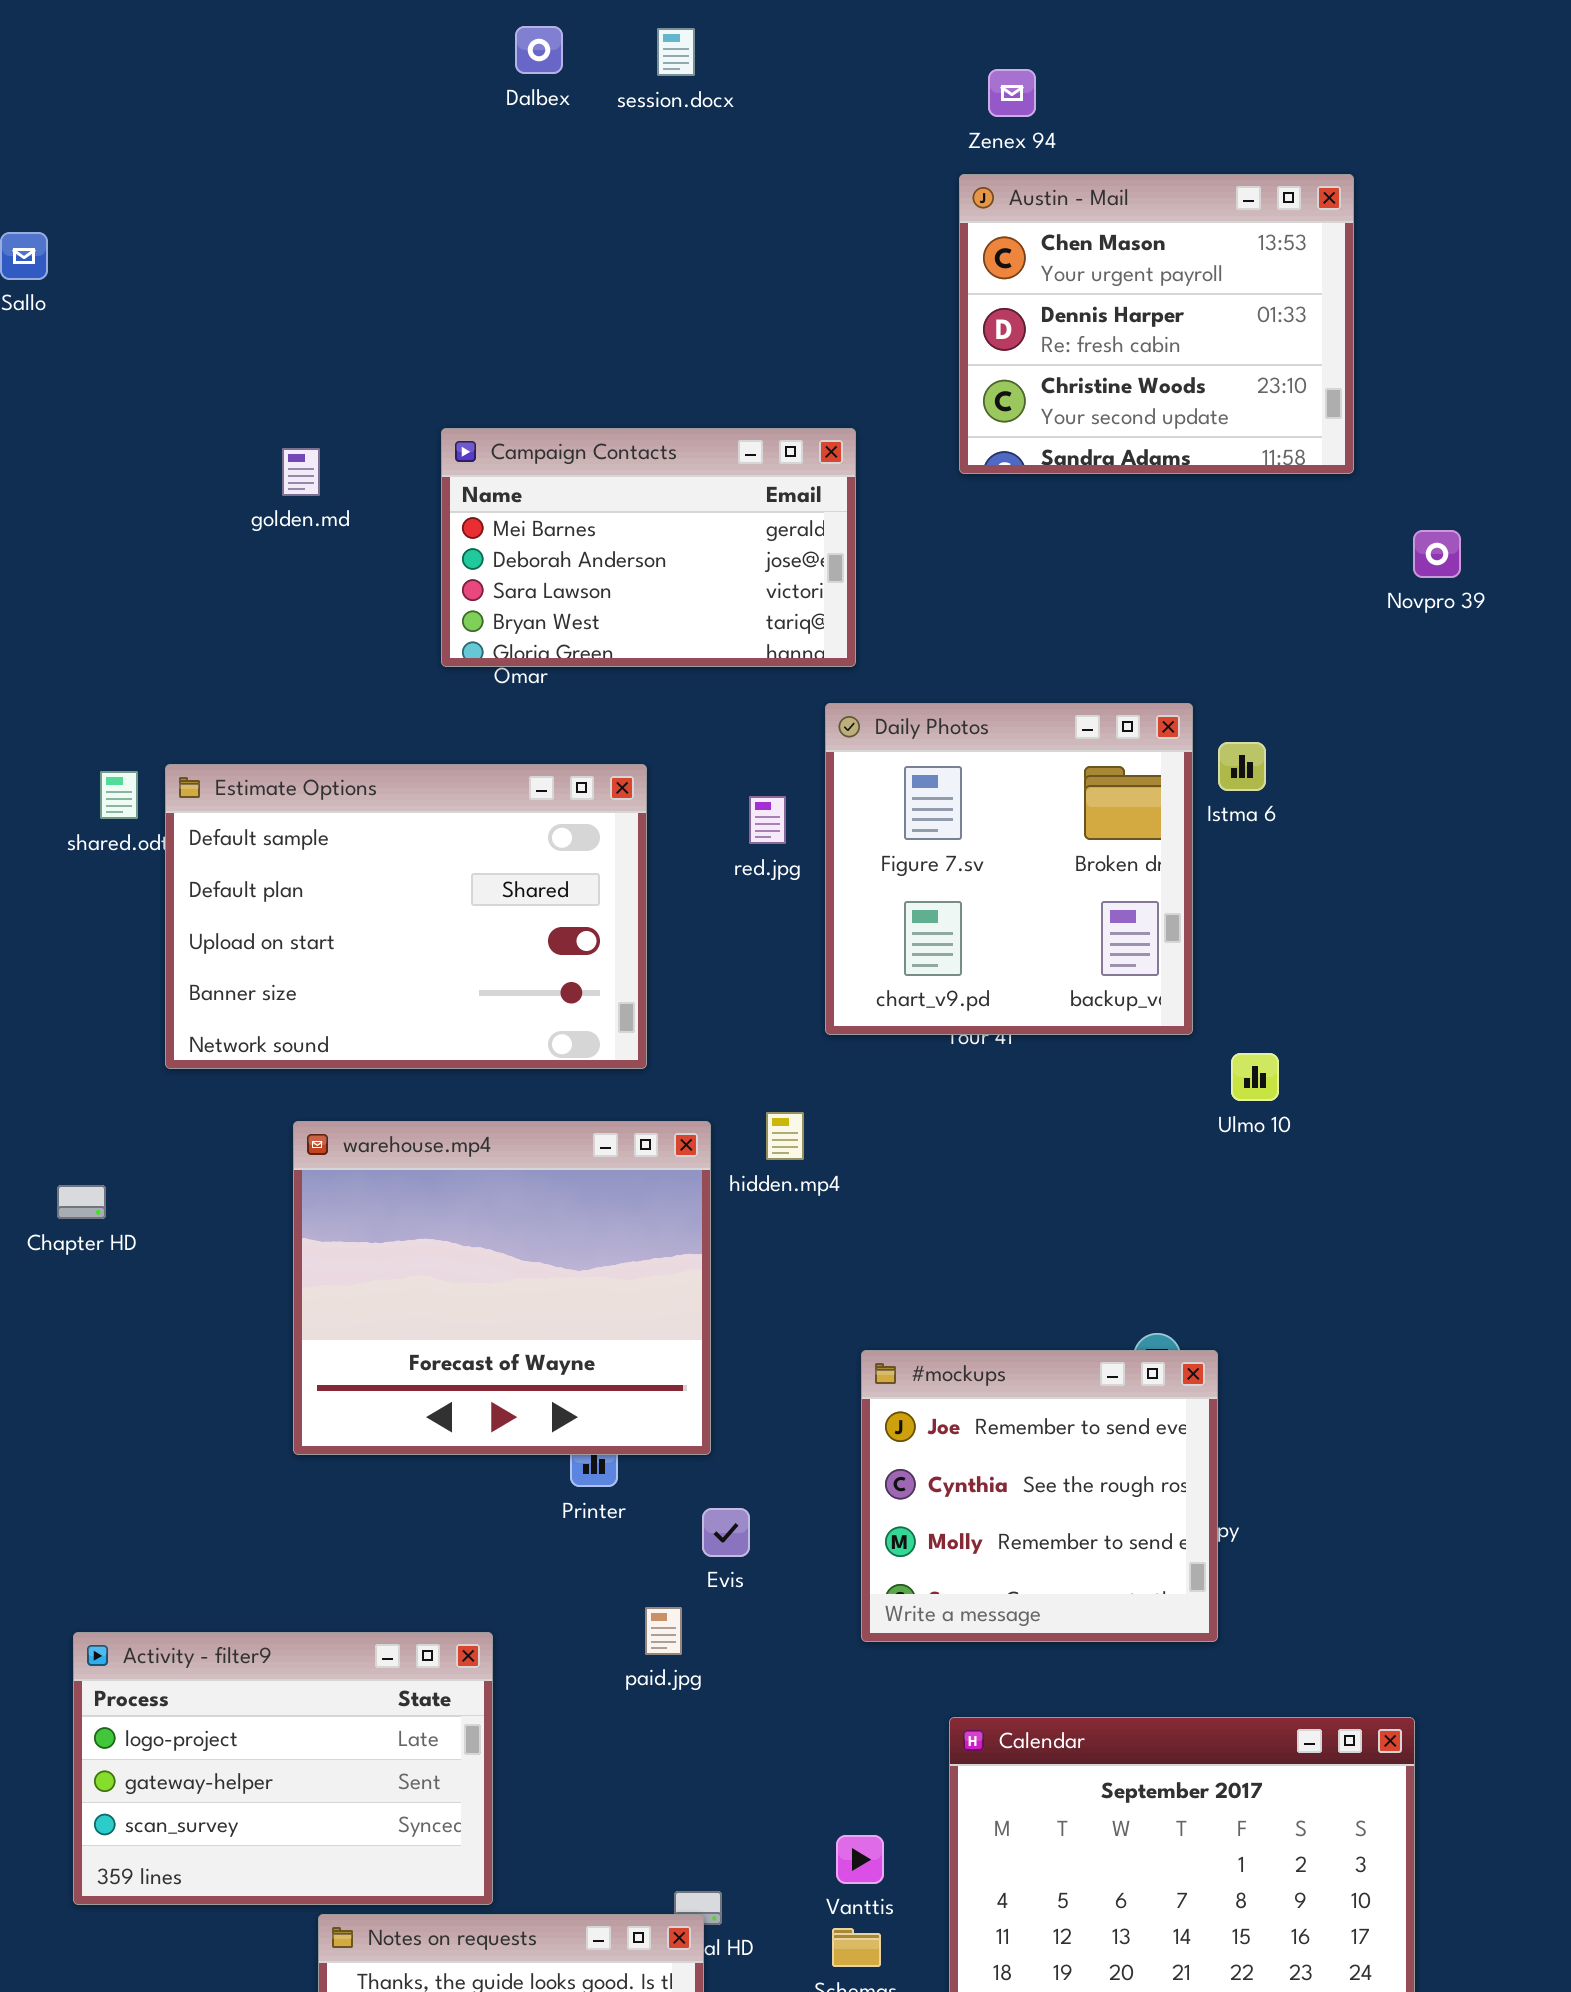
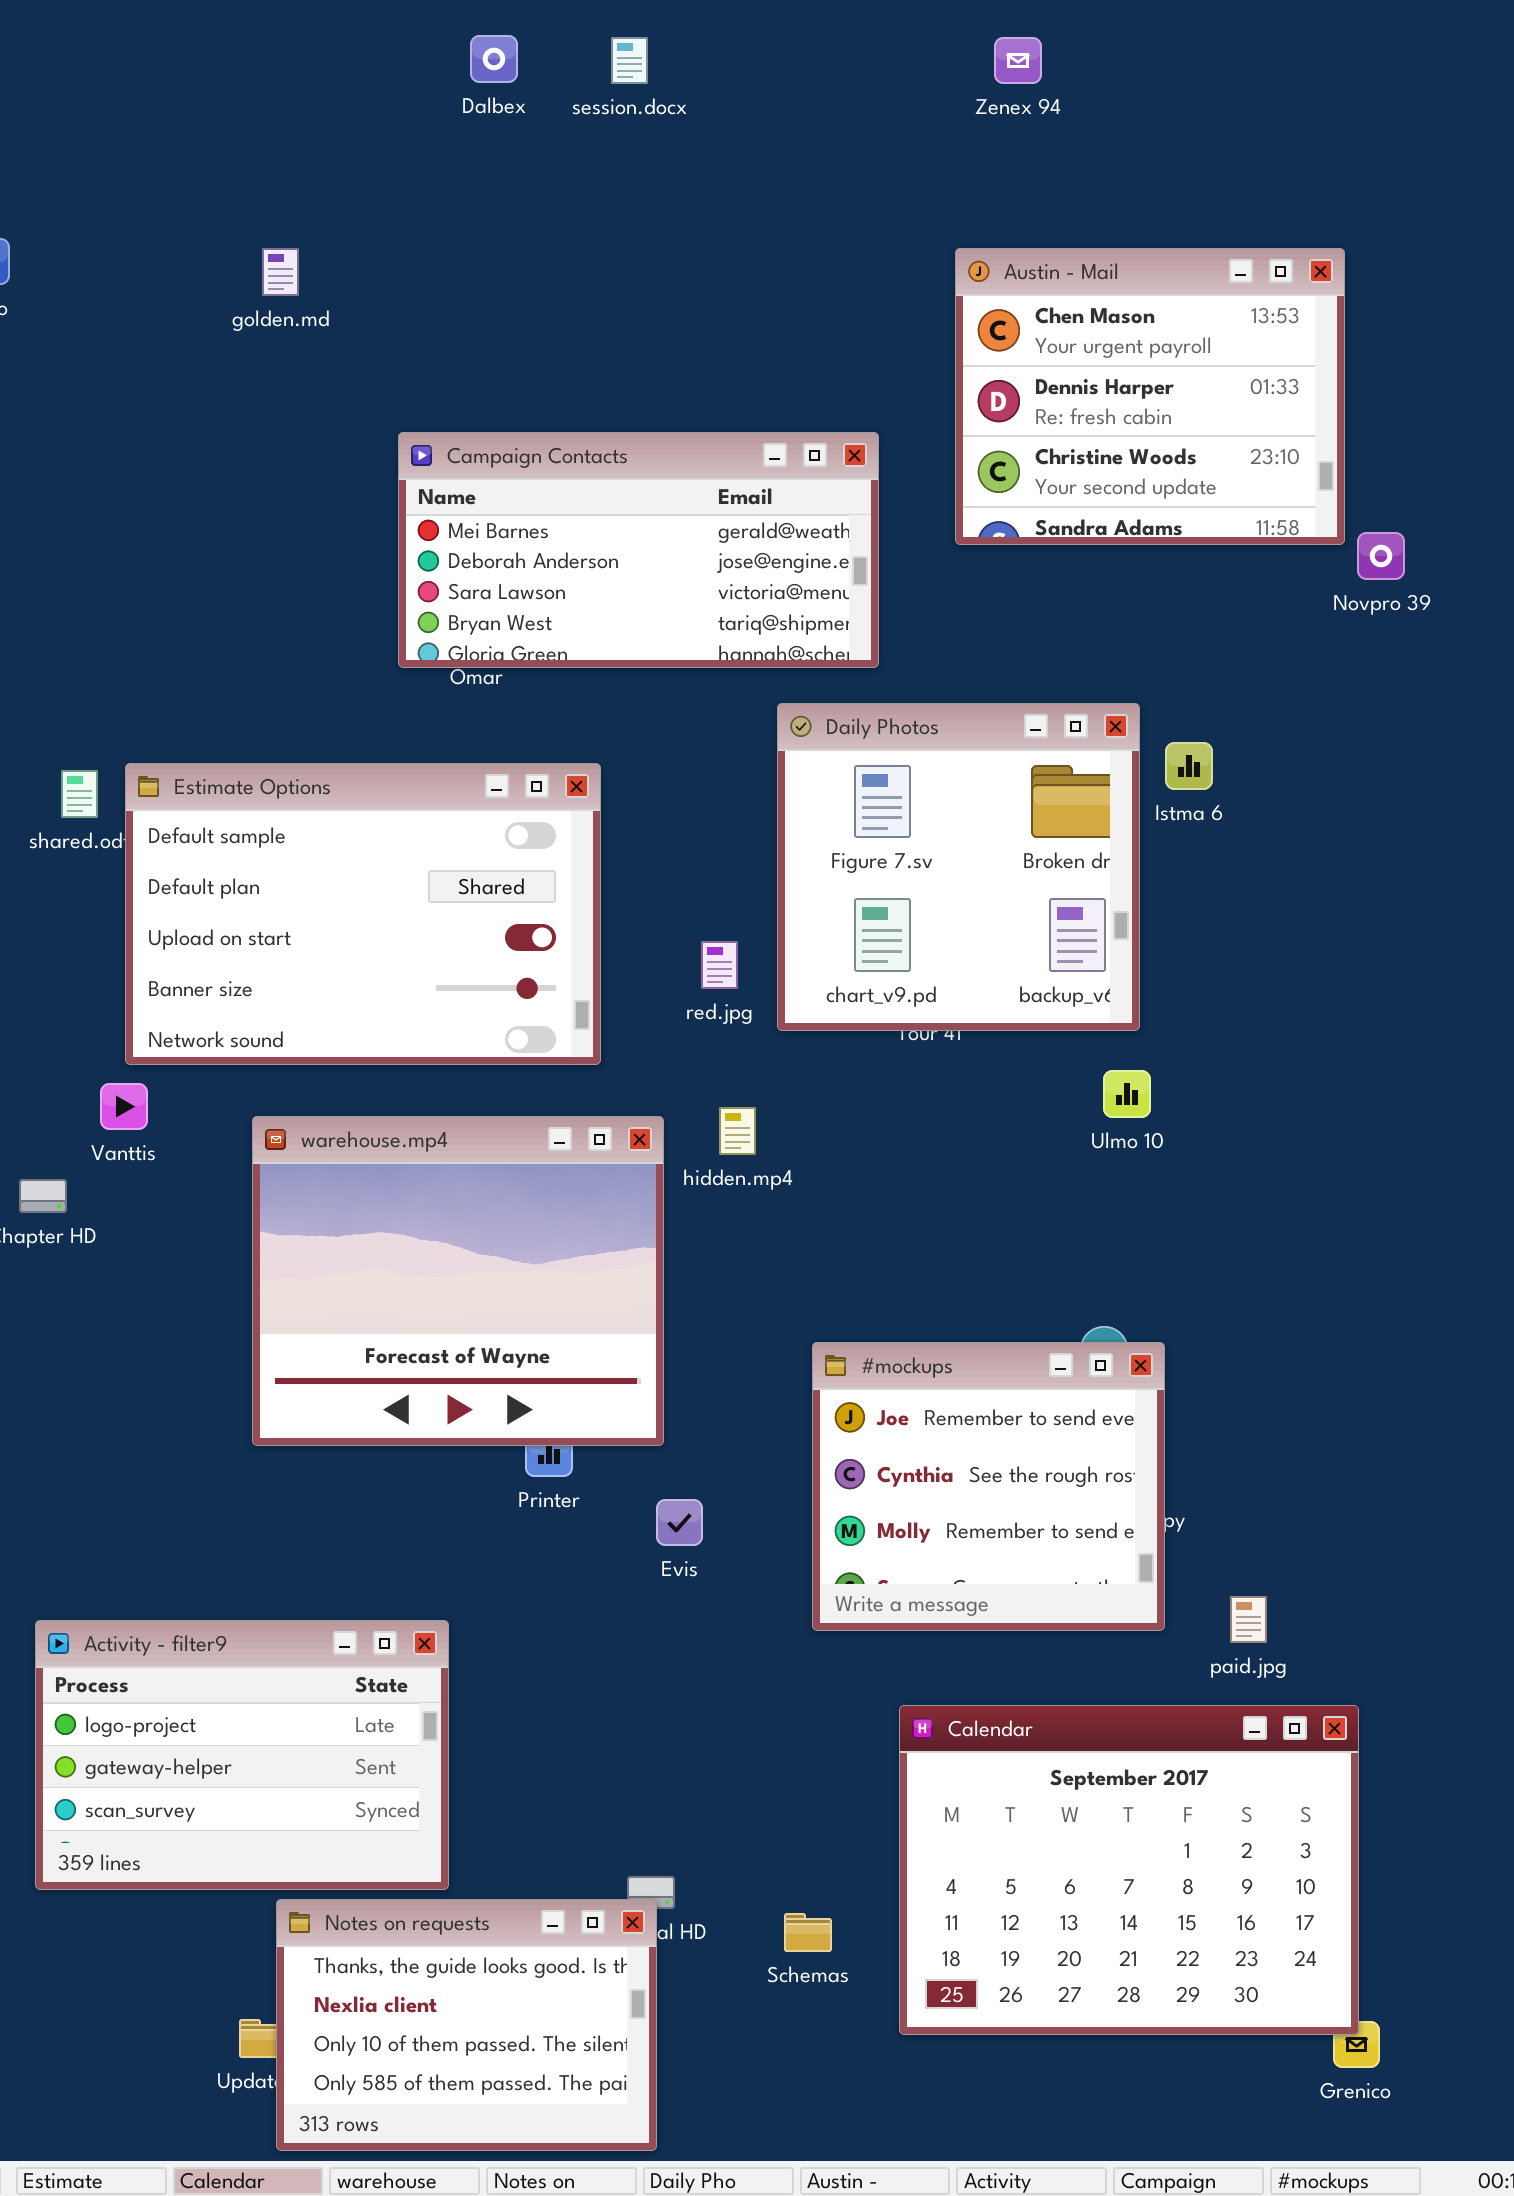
Zenex 94: [988,69,1036,117] -> [994,37,1042,84], moved
Austin - Mail: [959,174,1354,474] -> [955,248,1345,545], moved
Campaign Contacts: [441,428,856,667] -> [398,432,879,668], resized
golden.md: [282,448,320,496] -> [262,248,299,296], moved
red.jpg: [749,796,786,844] -> [701,941,738,989], moved
Ulmo 10: [1231,1053,1279,1101] -> [1103,1070,1151,1118], moved
paid.jpg: [645,1607,682,1655] -> [1230,1596,1267,1643], moved
Vanttis: [836,1835,884,1884] -> [100,1083,148,1130], moved

